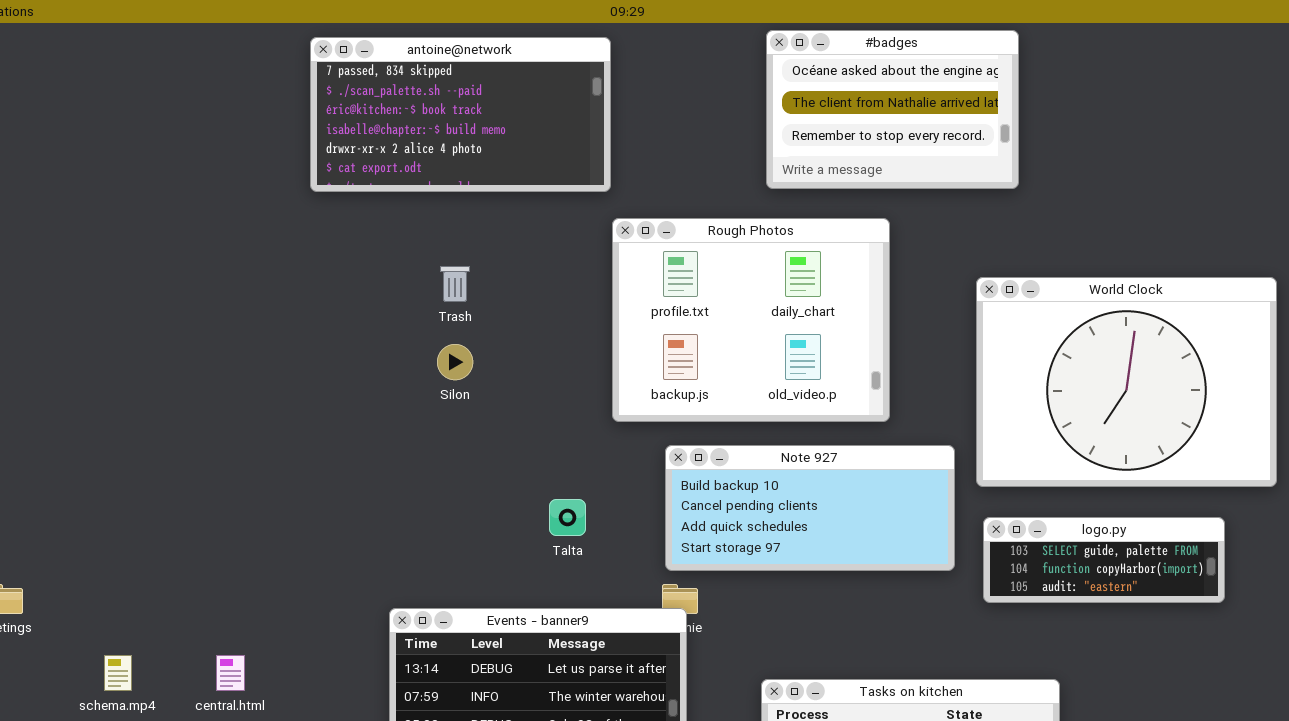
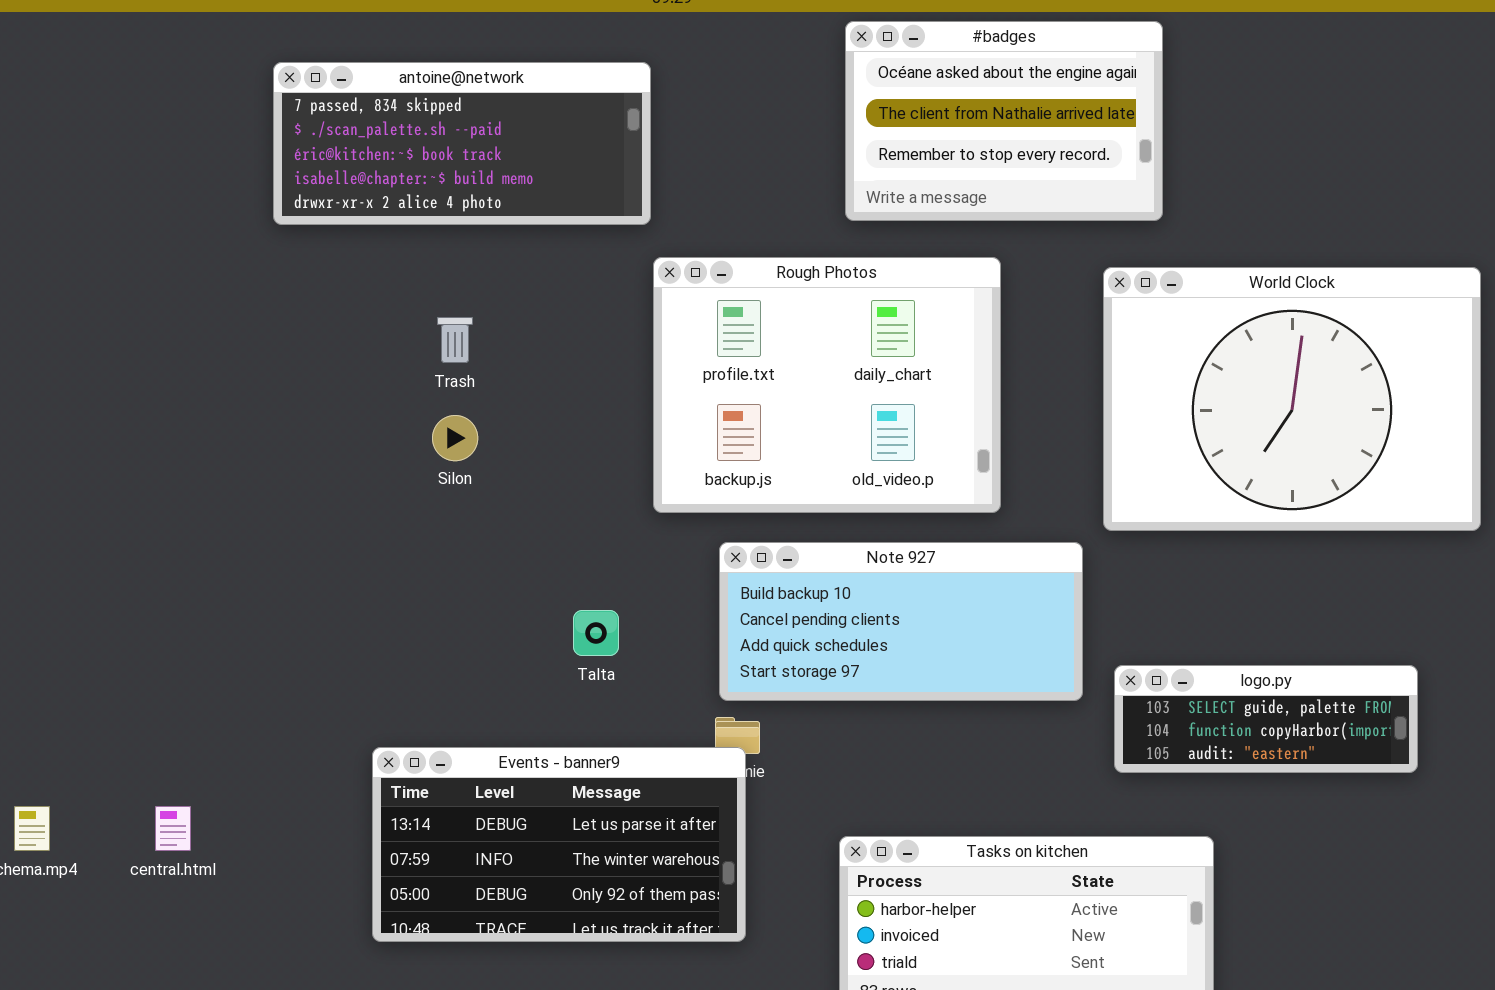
antoine@network: [310,37,611,192] -> [273,62,651,225], resized
World Clock: [976,277,1277,487] -> [1103,267,1481,531], moved
logo.py: [983,517,1225,603] -> [1114,665,1418,773], moved

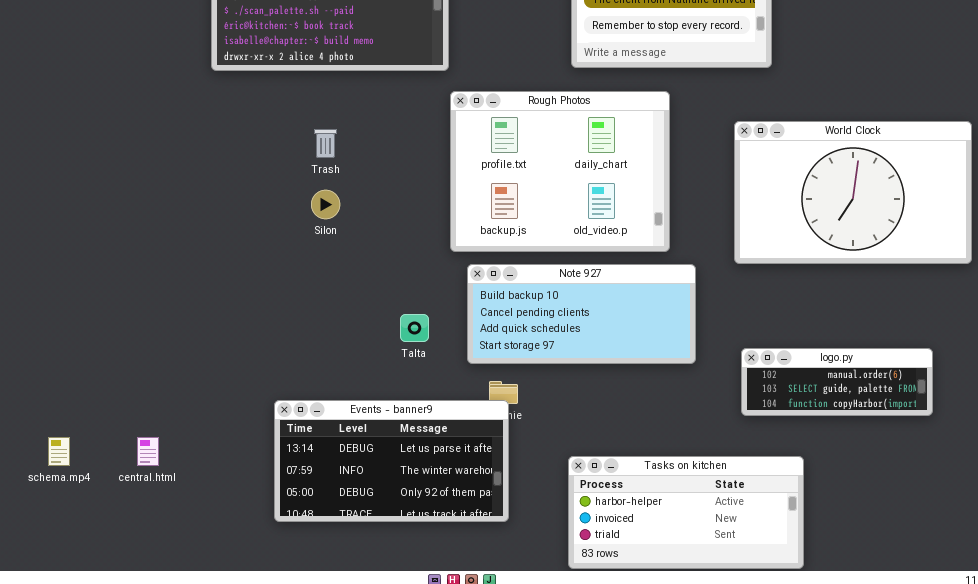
World Clock: [1103,267,1481,531] -> [734,121,972,264], resized
Note 927: [719,542,1083,701] -> [467,264,696,364], moved
logo.py: [1114,665,1418,773] -> [741,348,933,416], scrolled up 1 row

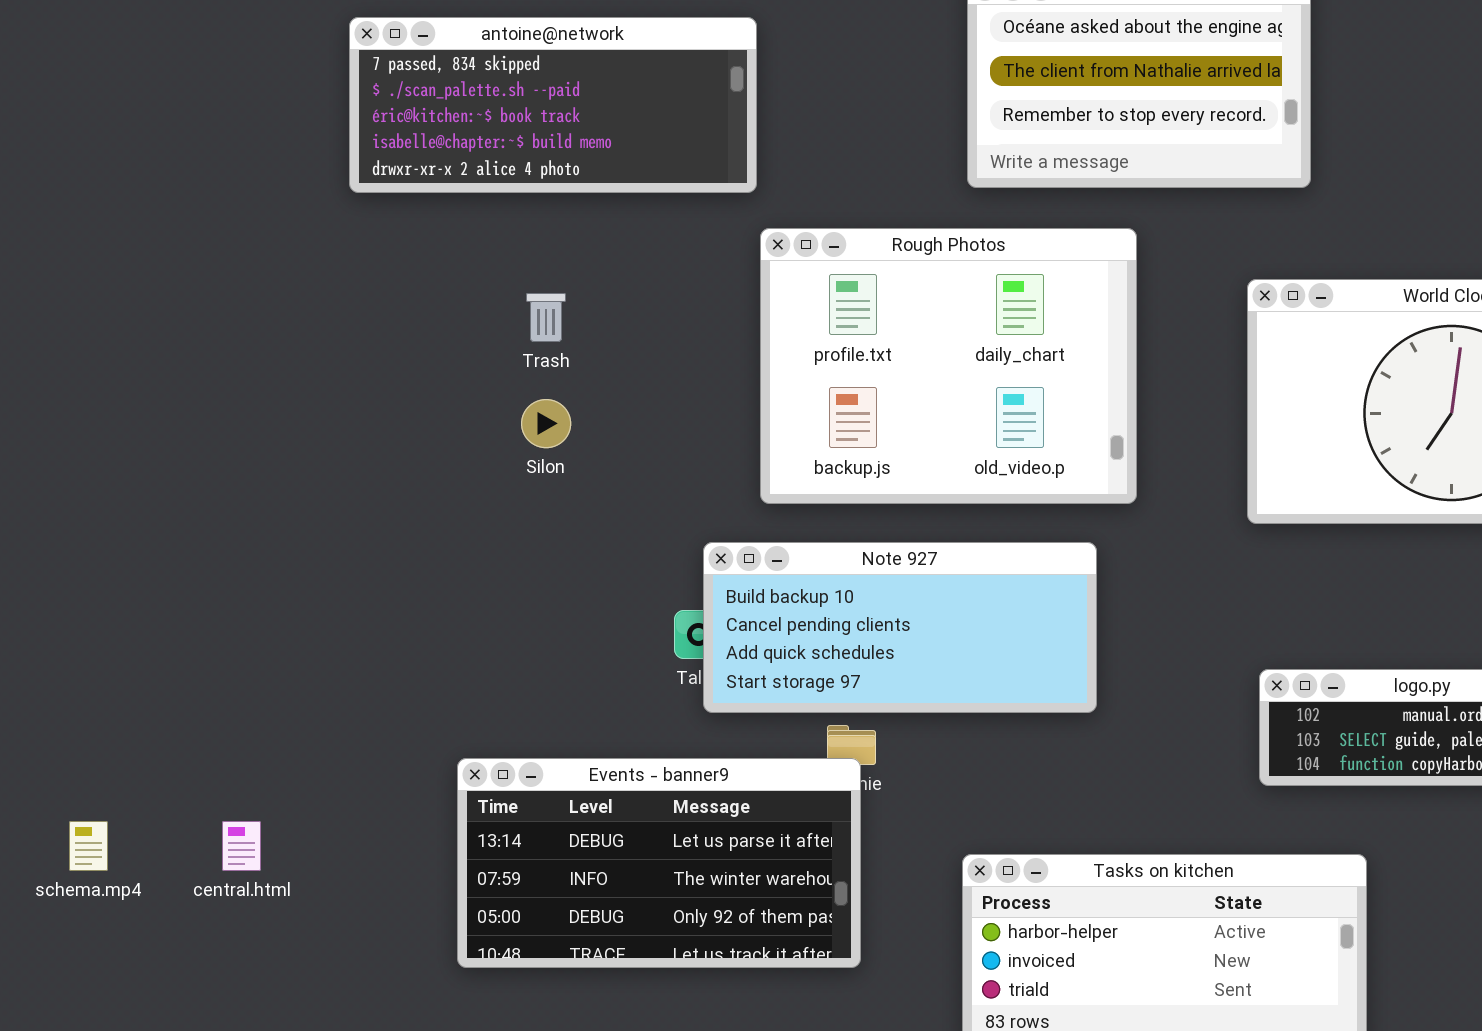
Note 927: [467,264,696,364] -> [703,542,1097,713], moved

